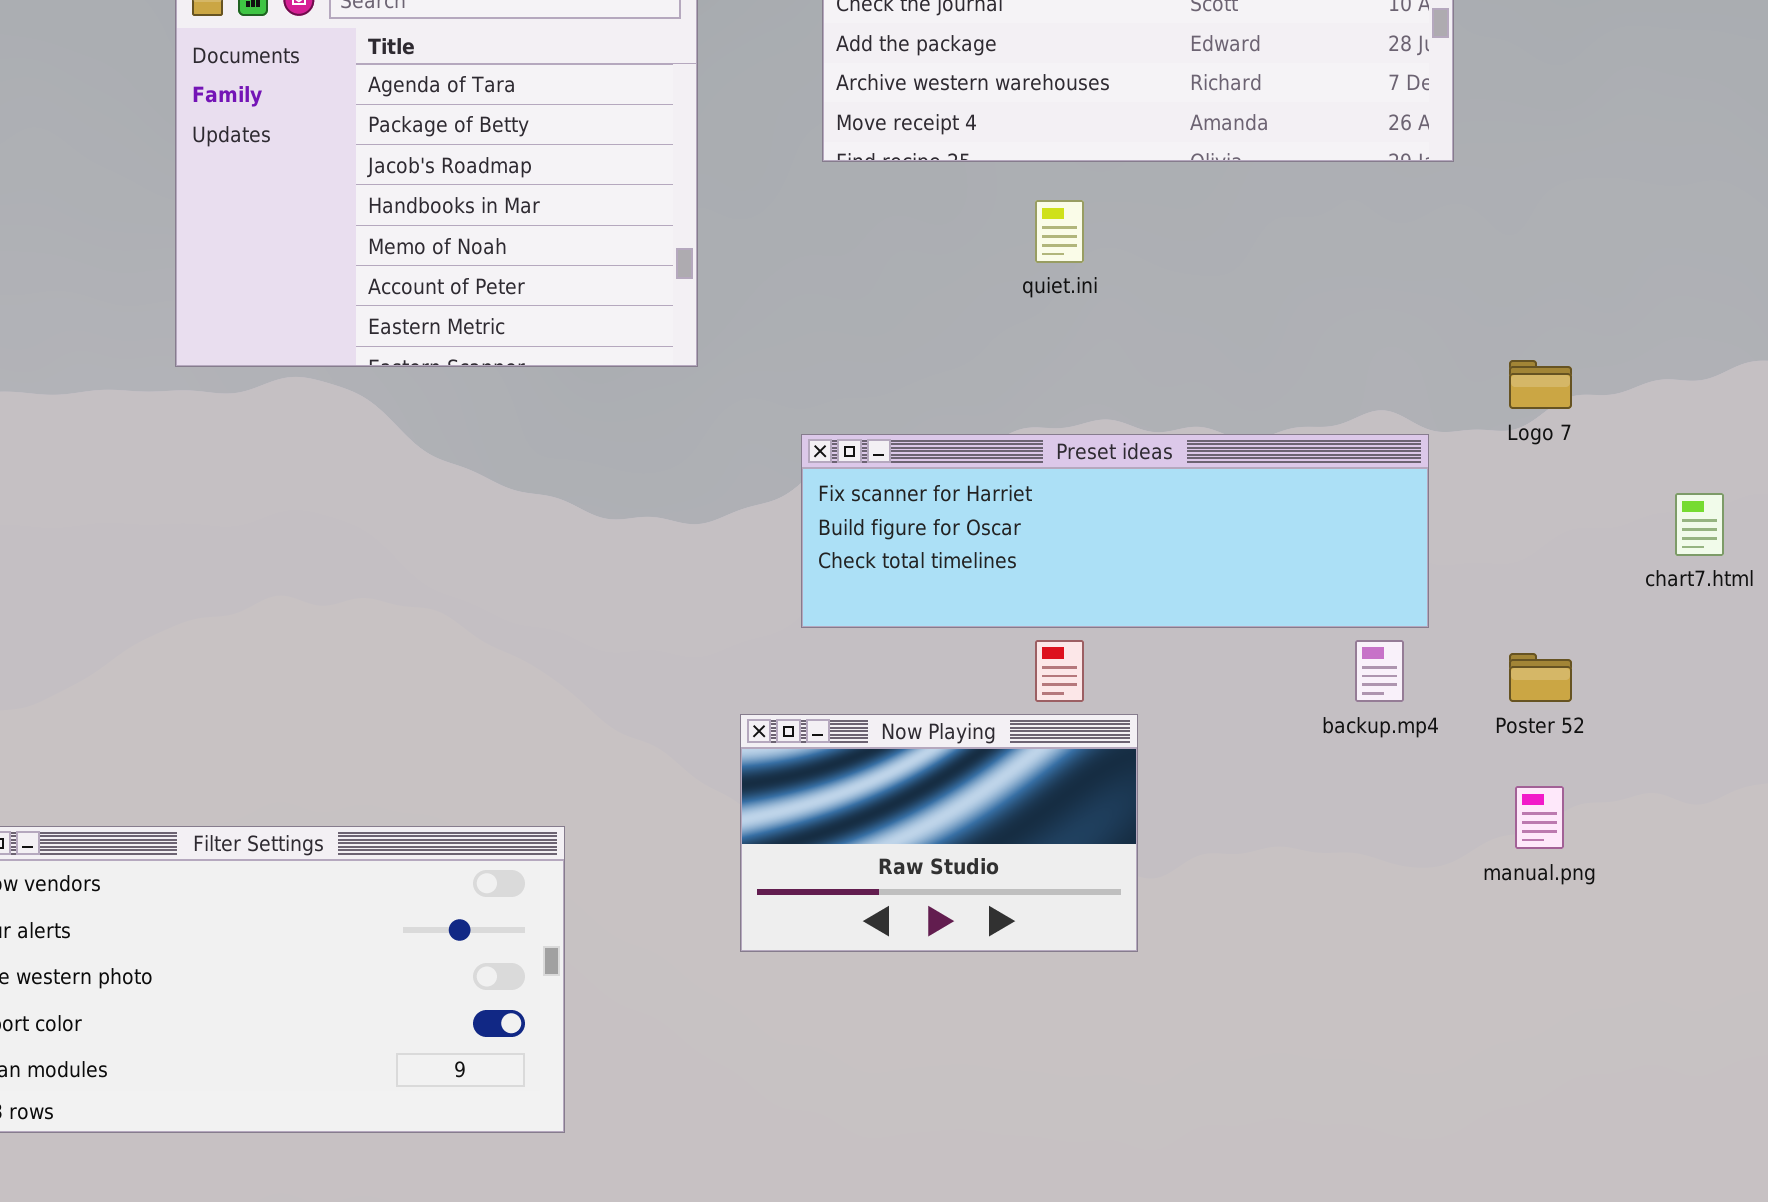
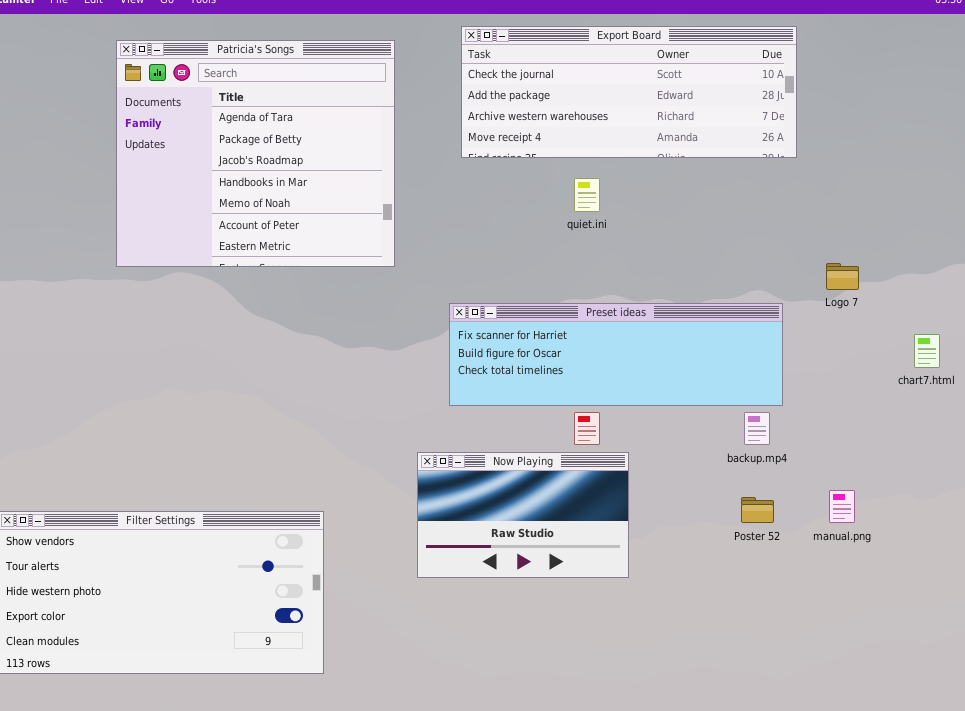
Poster 52: [1509,653,1572,702] -> [741,497,774,523], moved

